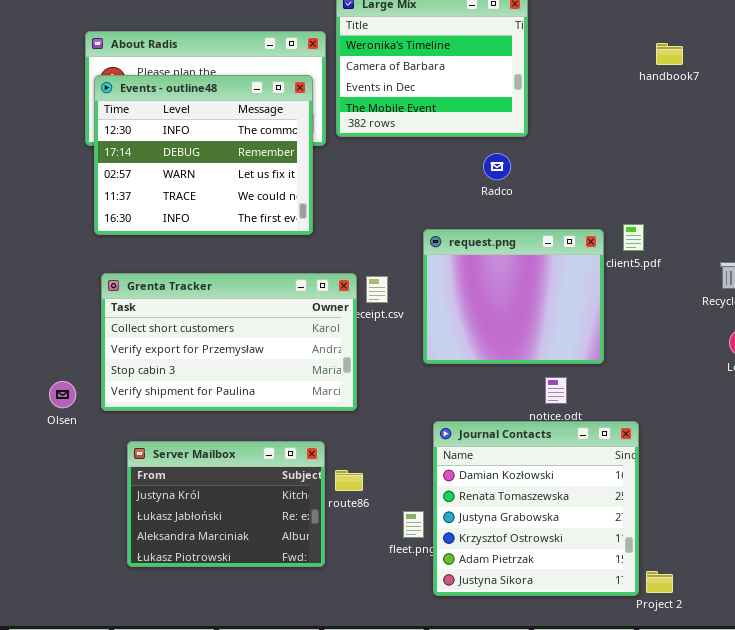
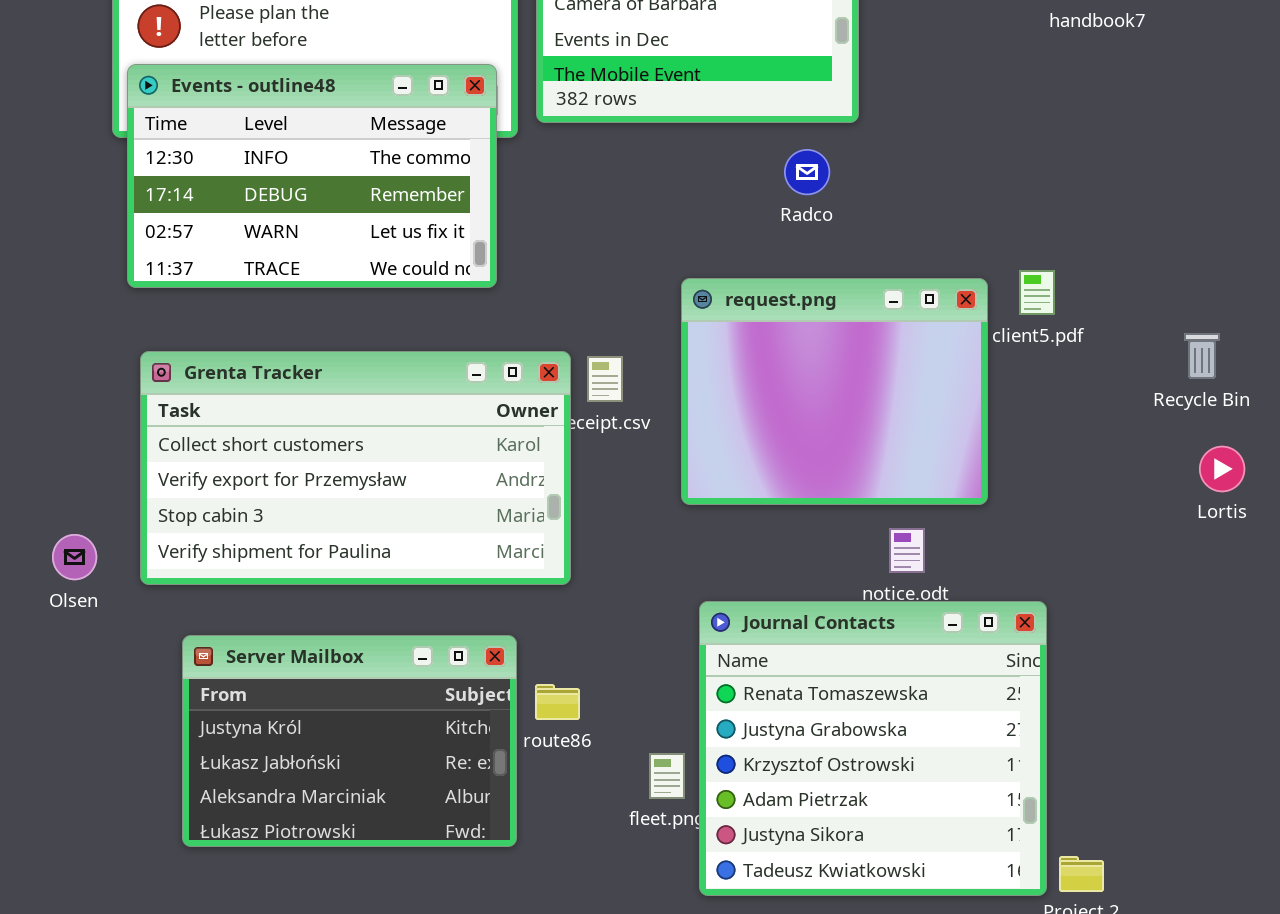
Events - outline48: [94,75,313,235] -> [127,64,497,288], resized
Journal Contacts: [433,421,639,596] -> [699,601,1047,896], scrolled down 1 row

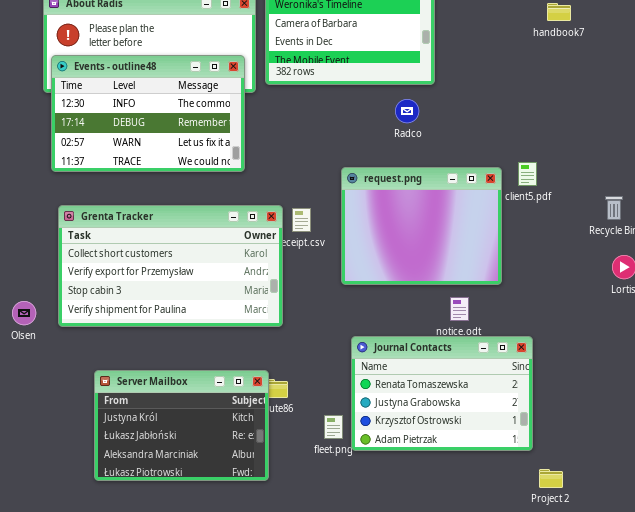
Journal Contacts: [699,601,1047,896] -> [351,336,533,451], resized
Server Mailbox: [182,635,517,847] -> [94,370,269,481], moved

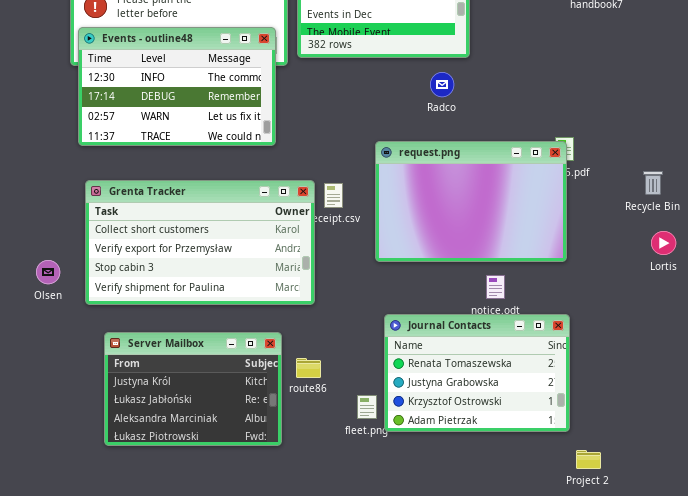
request.png: [341,167,502,285] -> [375,141,567,262], resized
Olsen: [12,301,36,325] -> [36,260,60,284], moved
Server Mailbox: [94,370,269,481] -> [104,332,282,446], moved

